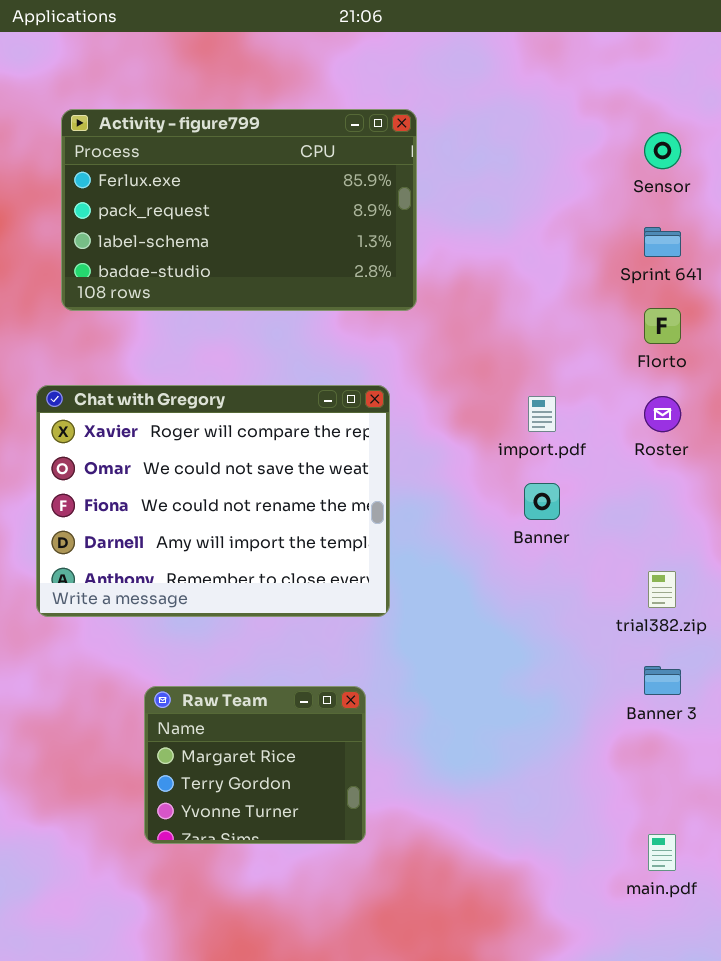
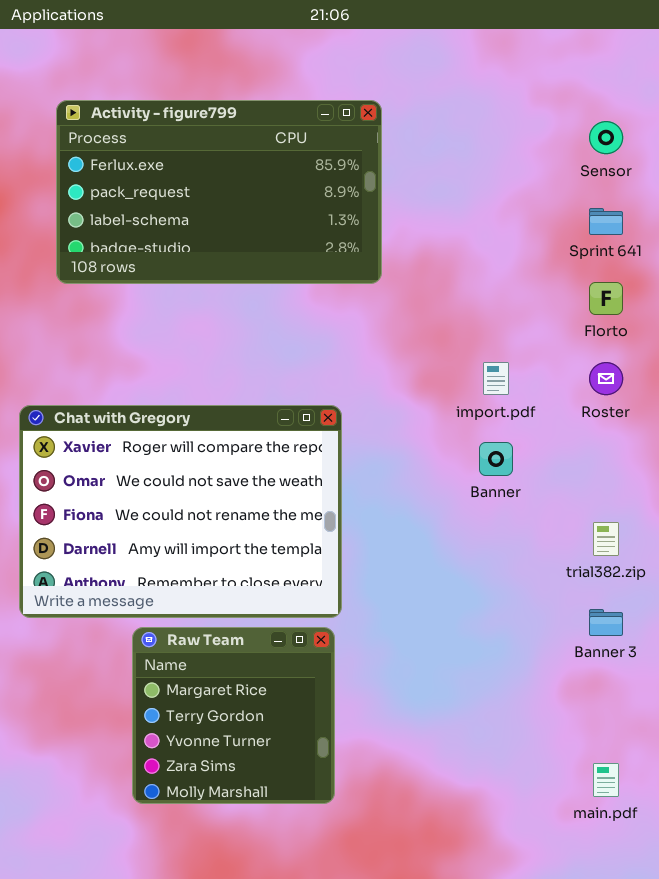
Chat with Gregory: [36,385,390,617] -> [19,405,342,618], moved
Raw Team: [144,686,366,844] -> [132,627,335,804], resized

